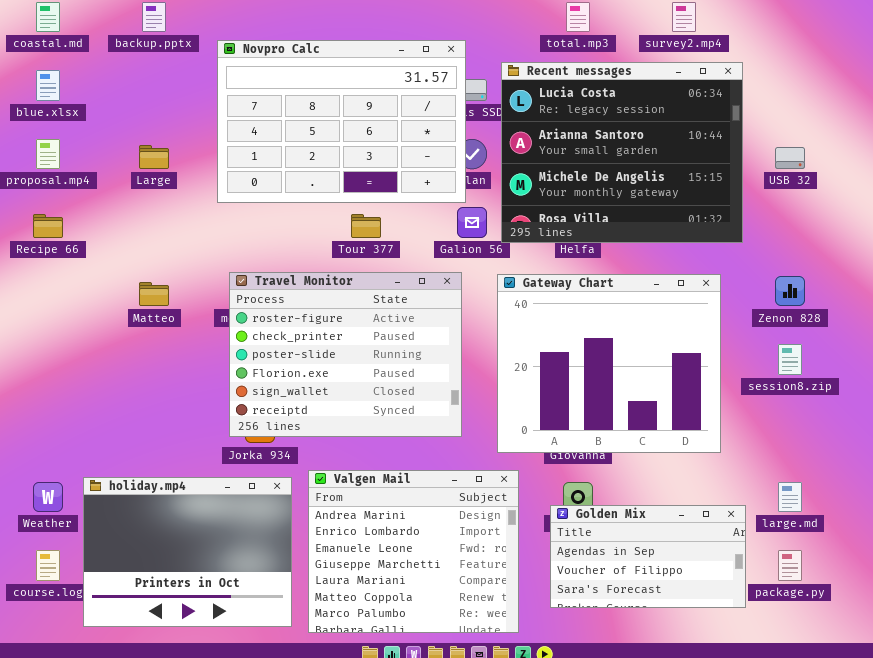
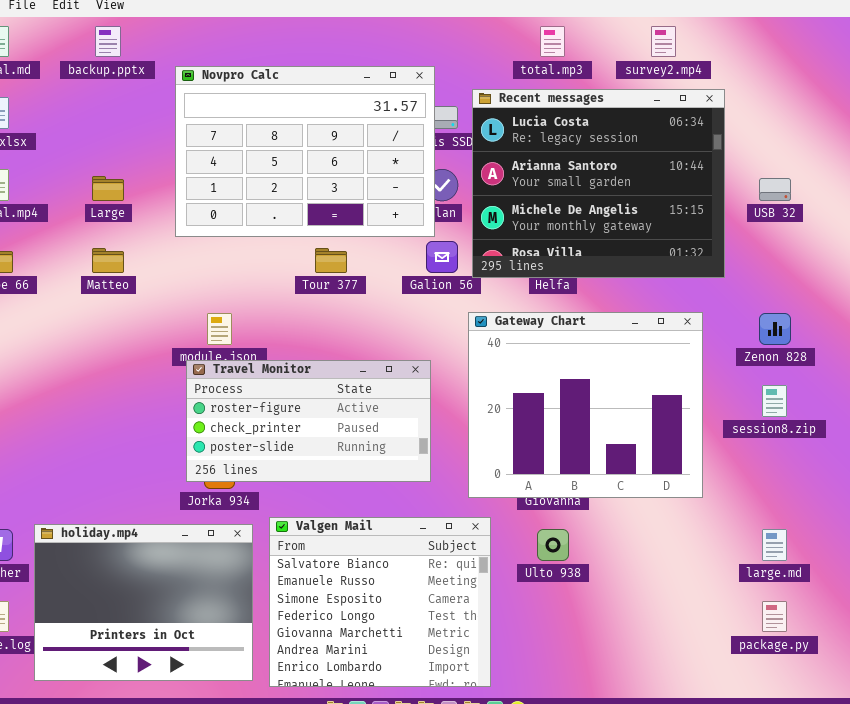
Travel Monitor: [229,272,462,437] -> [186,360,431,482], resized
Matteo: [139,282,169,306] -> [92,248,124,273], moved
Valgen Mail: [308,470,519,633] -> [269,517,491,687], scrolled up 5 rows
Golden Mix: [550,505,746,608] -> none, closed

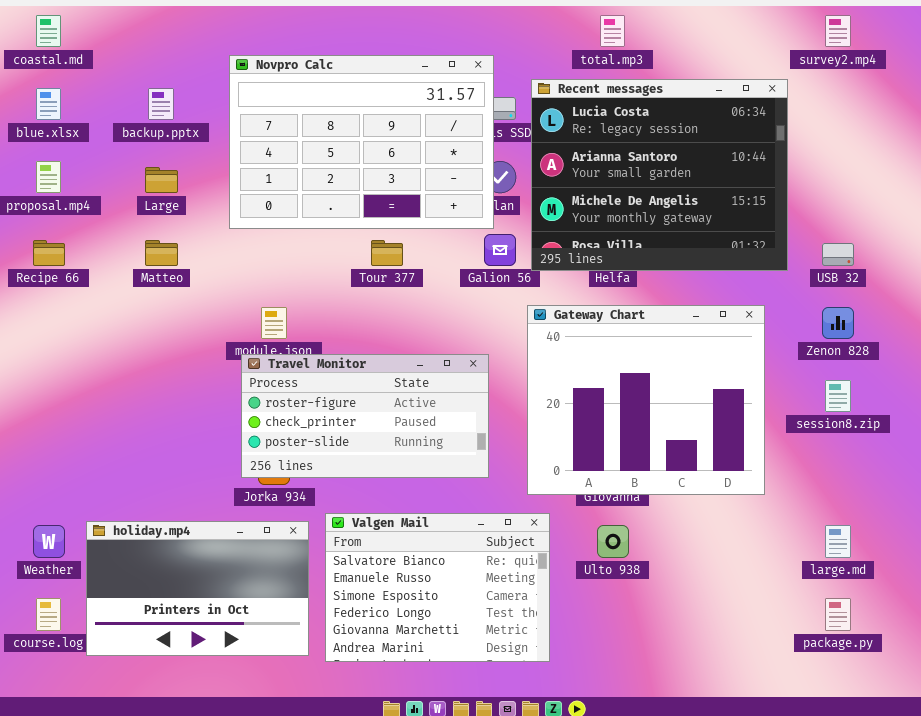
backup.pptx: [95,26,121,57] -> [148,88,174,120], moved
survey2.mp4: [651,26,676,57] -> [825,15,851,47], moved
USB 32: [759,178,791,201] -> [822,243,854,266], moved
Valgen Mail: [269,517,491,687] -> [325,513,550,662], resized
holiday.mp4: [34,524,253,681] -> [86,521,309,656], resized

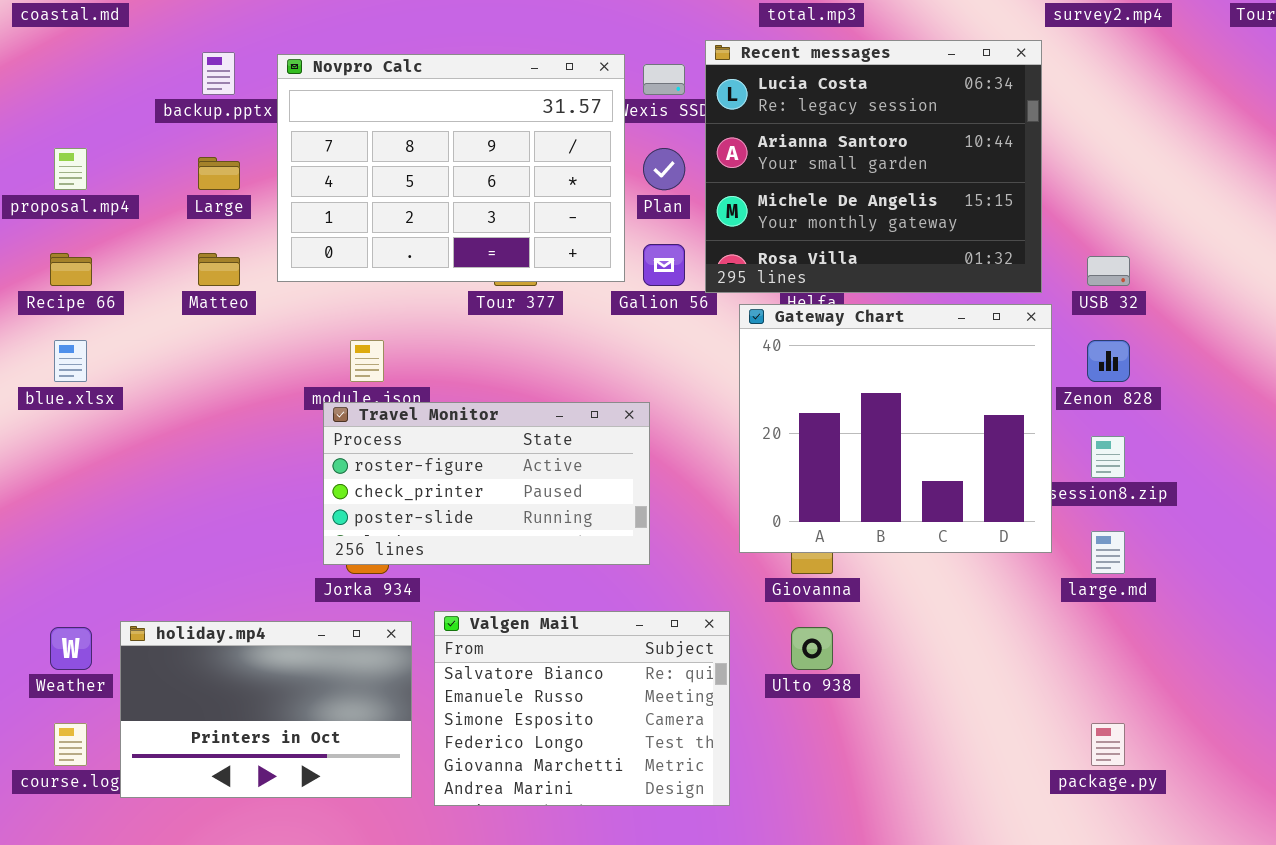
Novpro Calc: [229,55,494,229] -> [277,54,625,282], moved
blue.xlsx: [36,88,61,120] -> [54,340,87,382], moved
Gateway Chart: [527,305,765,495] -> [739,304,1052,553], moved
large.md: [825,525,851,558] -> [1091,531,1125,574], moved

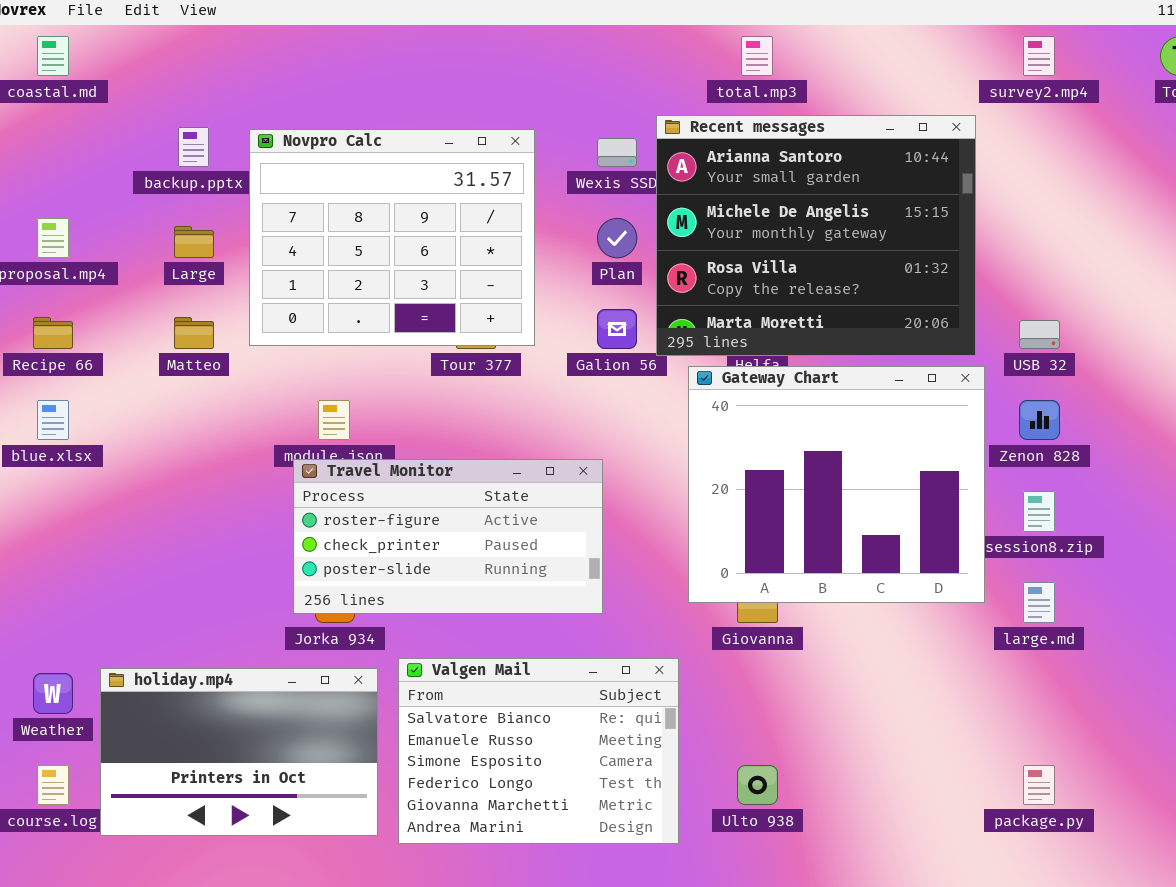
Recent messages: [705,40,1042,293] -> [656,115,976,356], scrolled down 1 row
Novpro Calc: [277,54,625,282] -> [249,129,535,346], resized
Ulto 938: [791,627,833,670] -> [737,765,778,805], moved

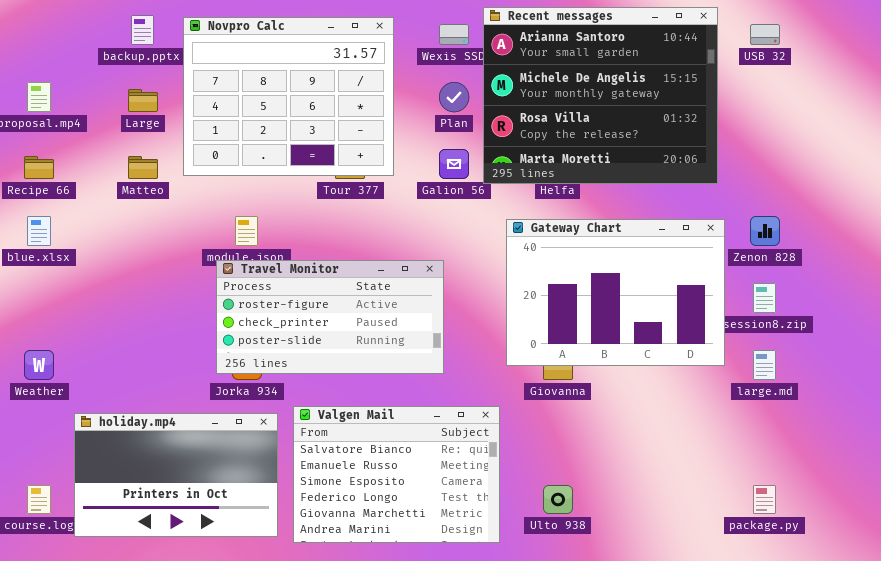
USB 32: [1019,320,1060,349] -> [750,24,780,45], moved
Gateway Chart: [688,366,985,603] -> [506,219,725,366], resized
Weather: [33,673,73,714] -> [24,350,54,380], moved

